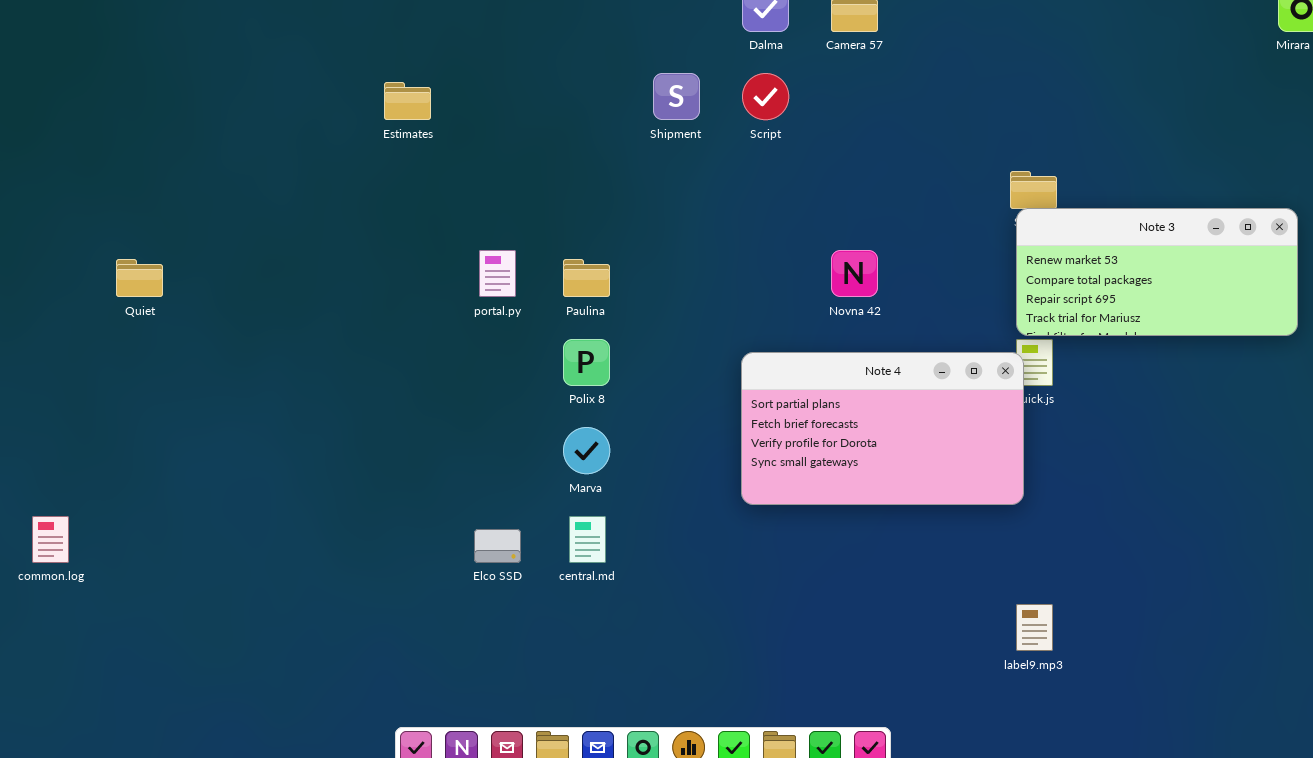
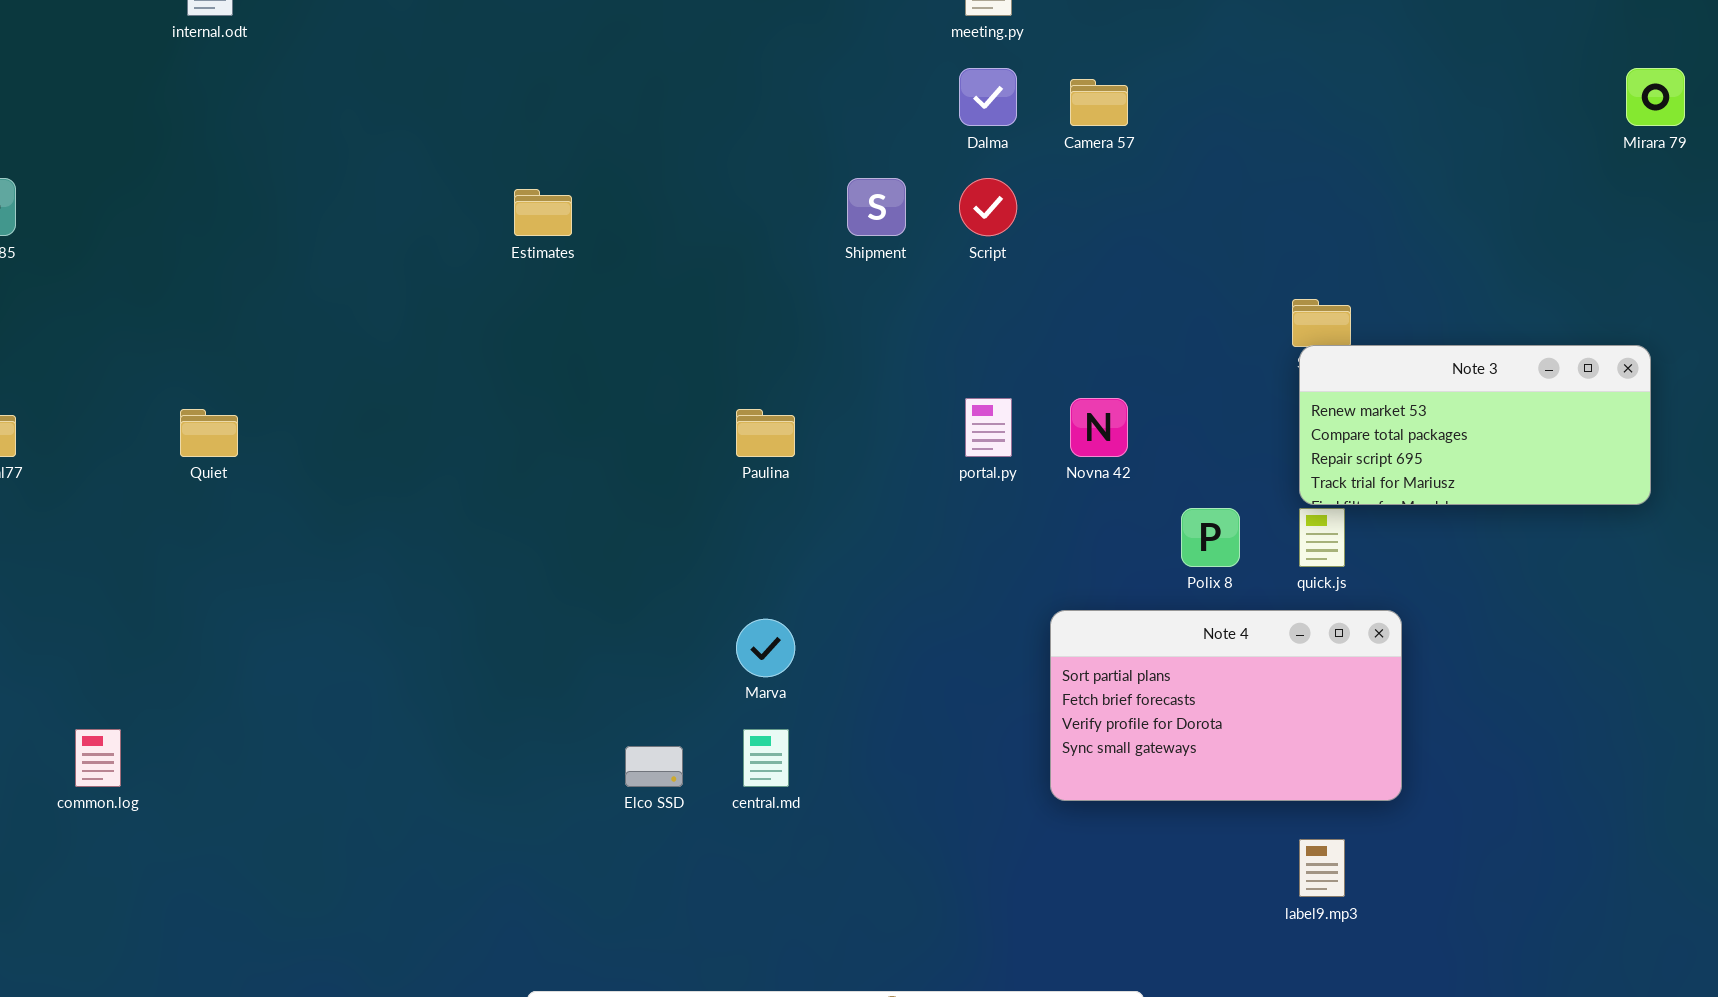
portal.py: [479,250,516,297] -> [965,398,1012,457], moved
Polix 8: [563,339,610,386] -> [1181,508,1240,567], moved
Note 4: [741,352,1024,505] -> [1050,610,1402,801], moved

